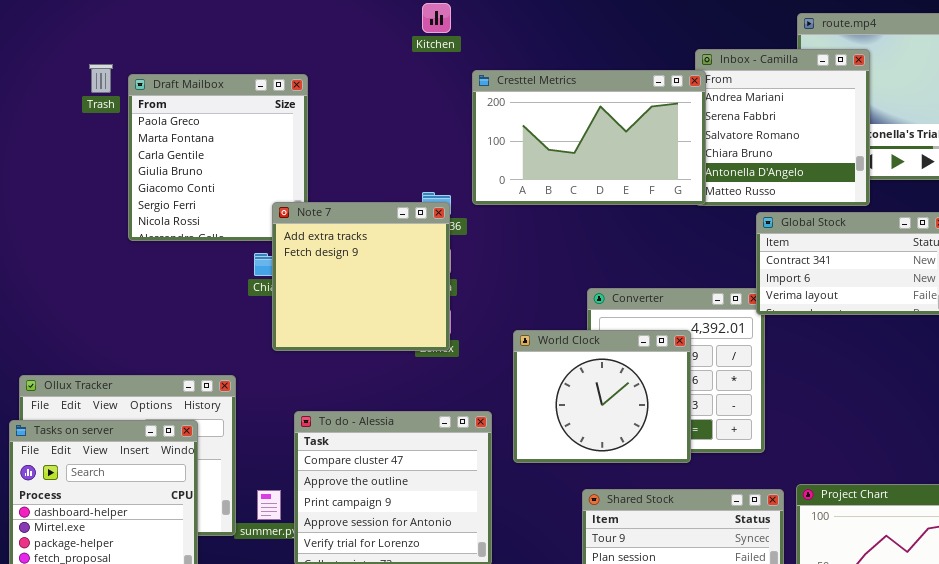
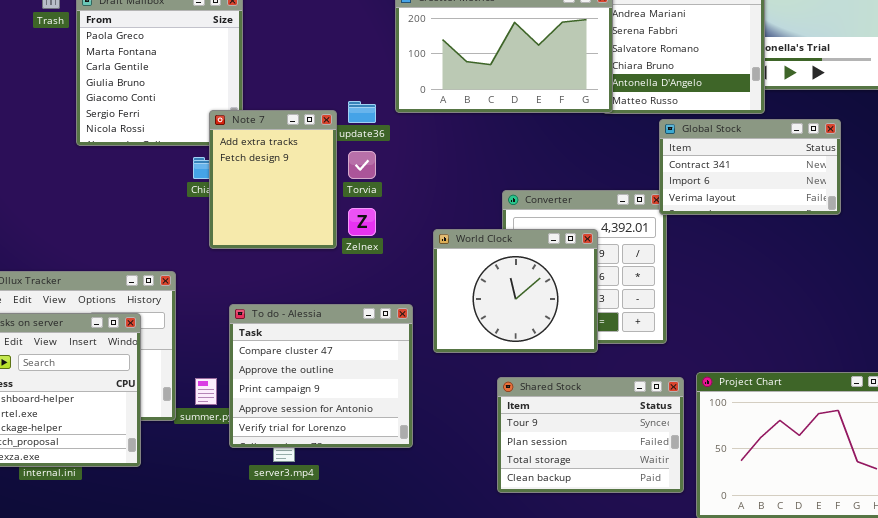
Note 7: [272,202,450,351] -> [209,110,337,249], resized

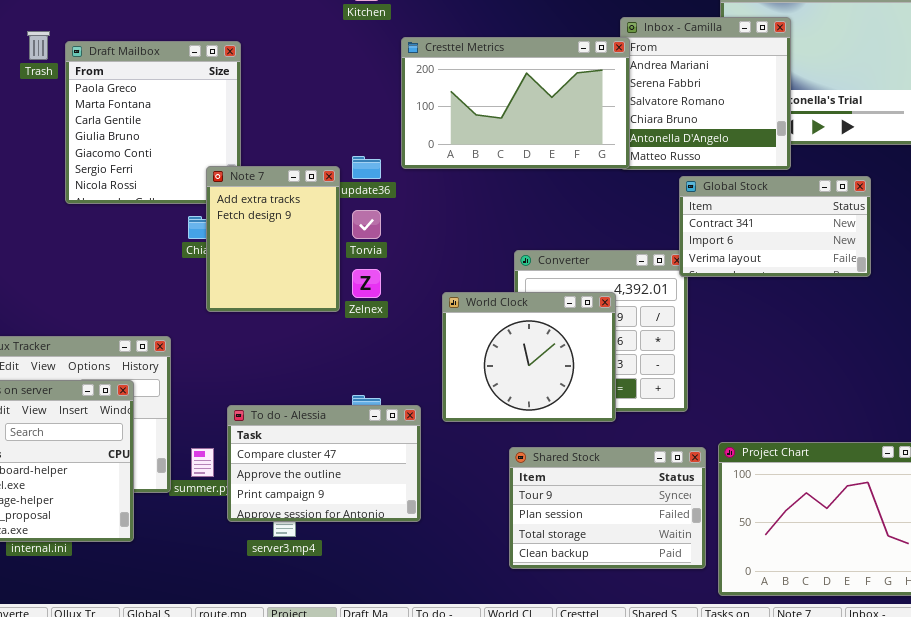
To do - Alessia: [229,304,413,448] -> [227,405,421,522], resized

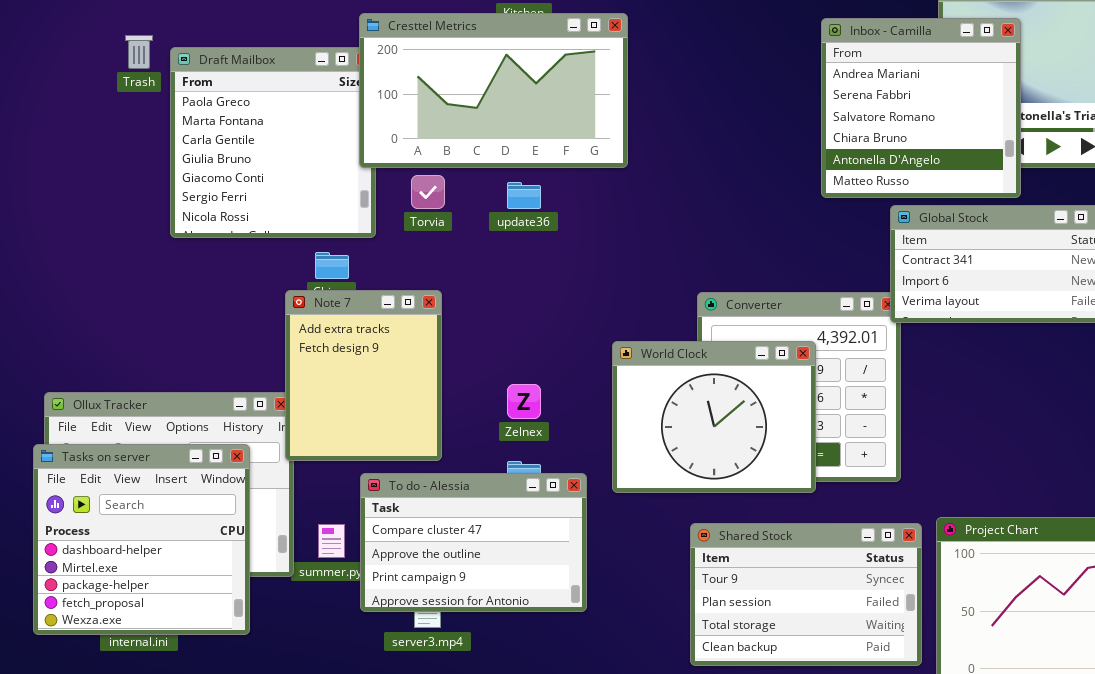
Cresttel Metrics: [401,37,630,169] -> [359,13,628,168], moved
Note 7: [206,166,340,312] -> [285,290,442,461], moved
Torvia: [352,210,381,239] -> [411,175,445,209], moved
Zelnex: [352,269,381,298] -> [507,384,541,419], moved

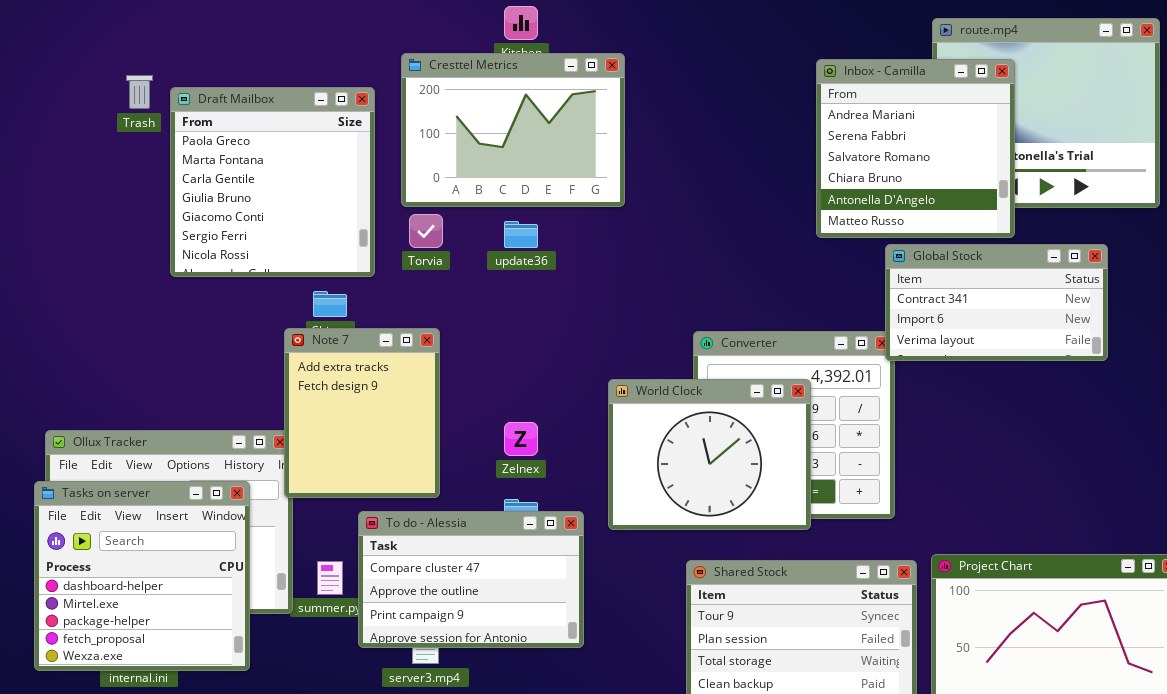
Cresttel Metrics: [359,13,628,168] -> [401,53,625,207], resized

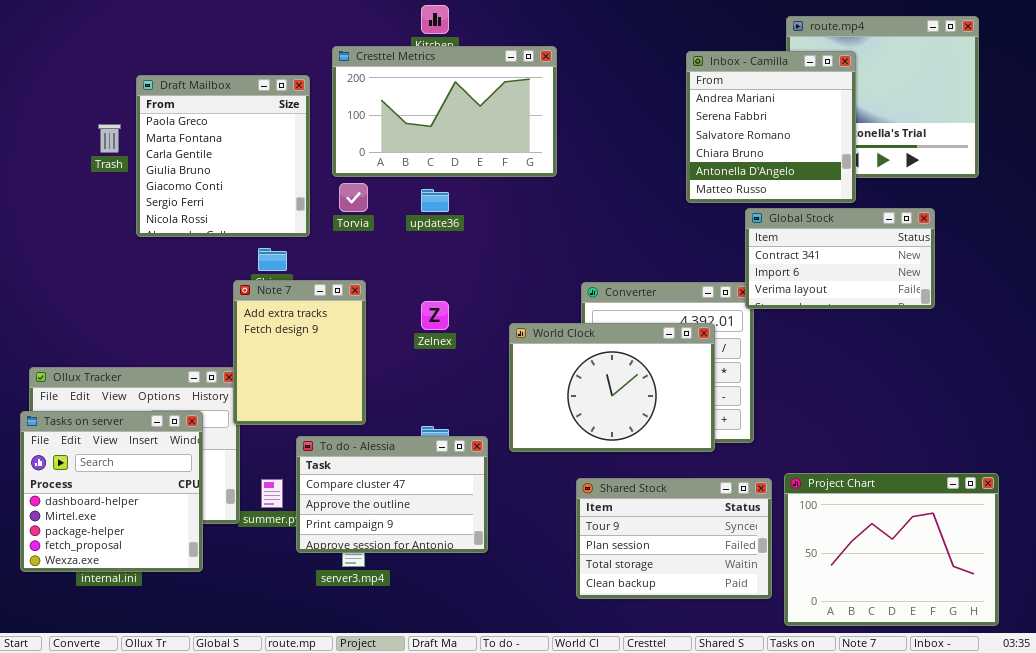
Cresttel Metrics: [401,53,625,207] -> [332,46,557,177], resized
Trash: [126,75,153,109] -> [98,124,121,153], moved
World Clock: [608,379,811,530] -> [509,323,715,452], resized
Zelnex: [504,422,538,456] -> [421,301,449,330], moved

